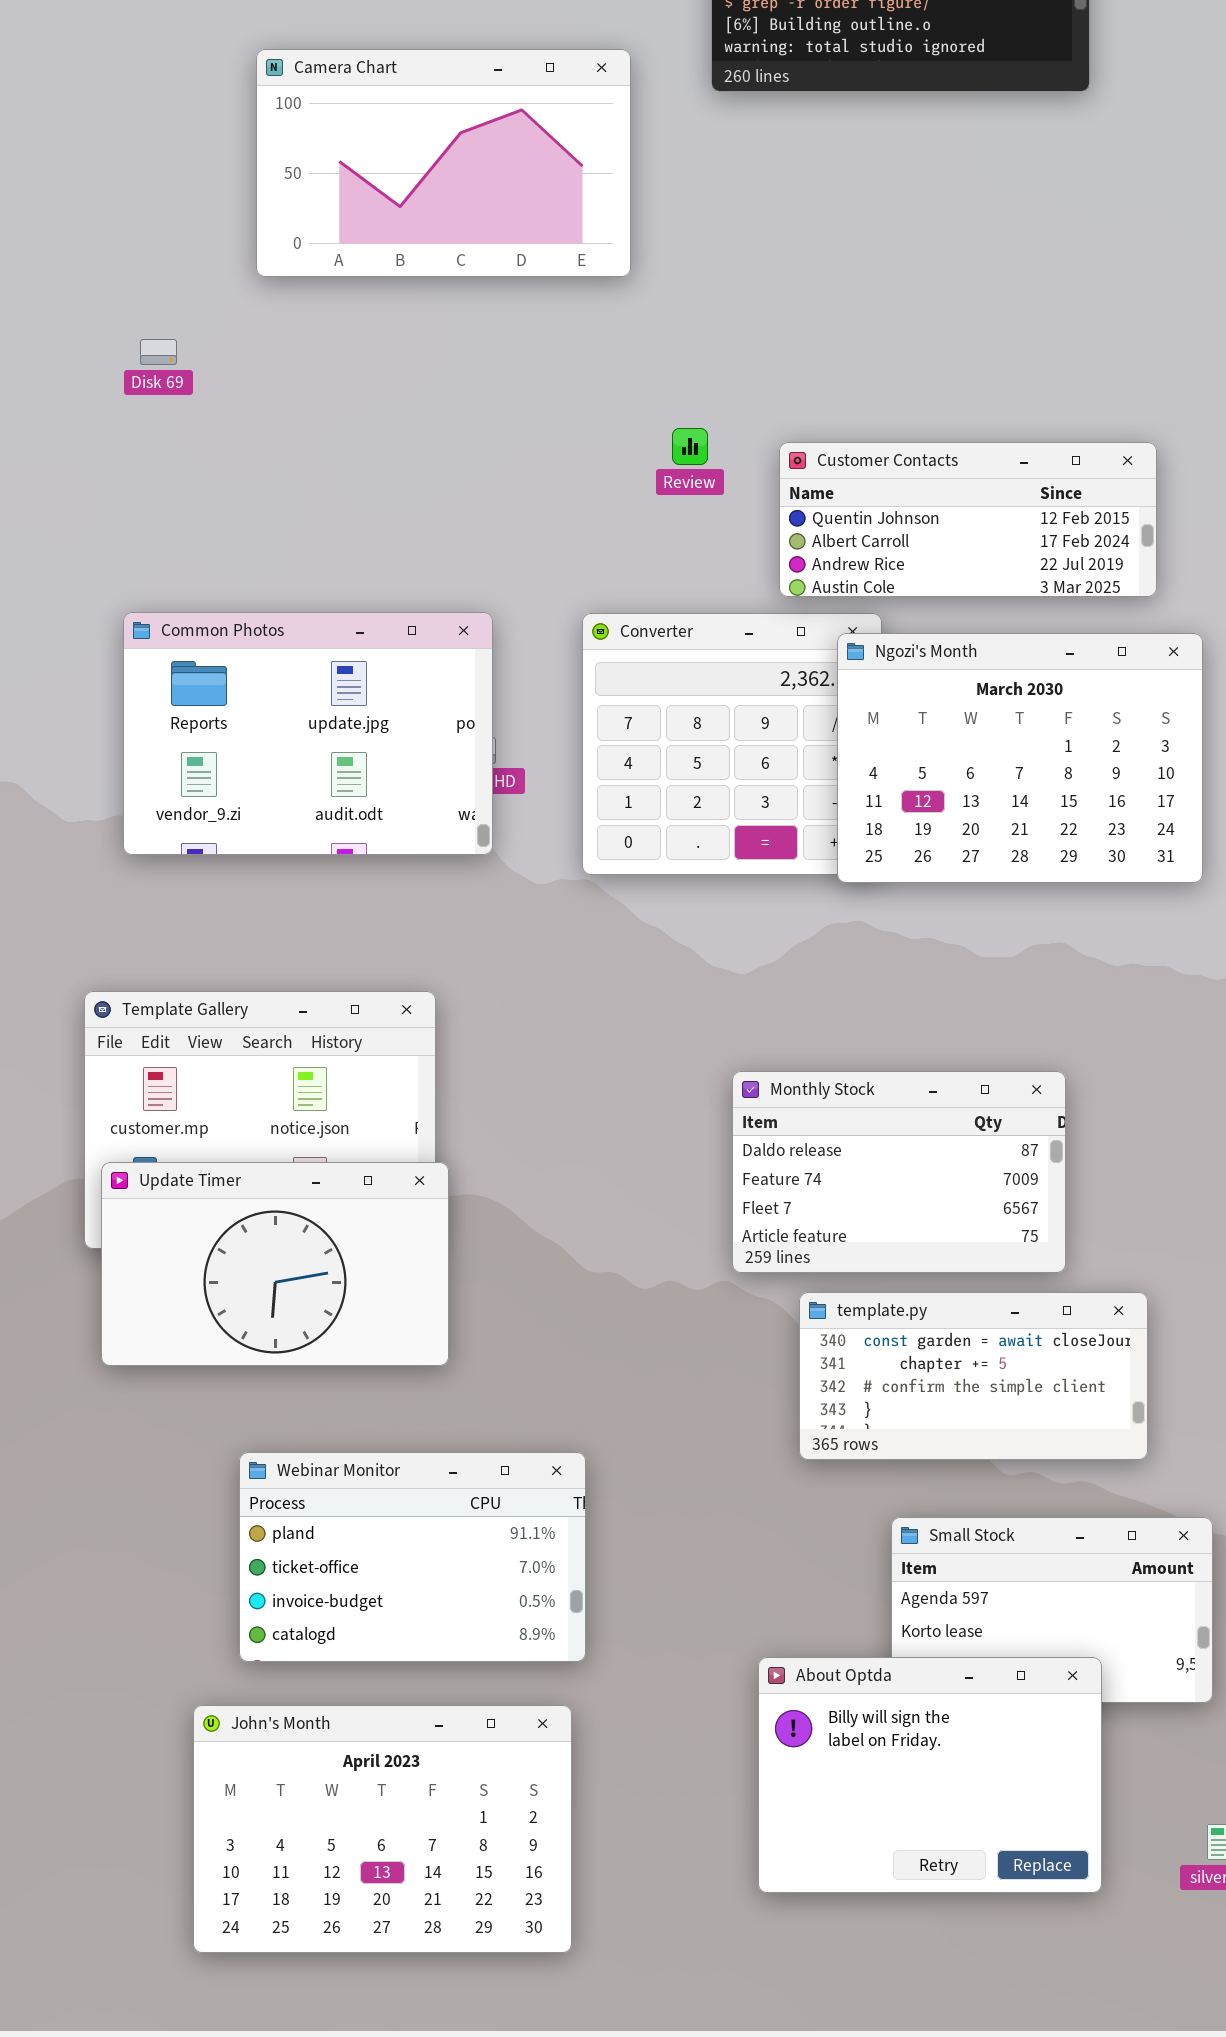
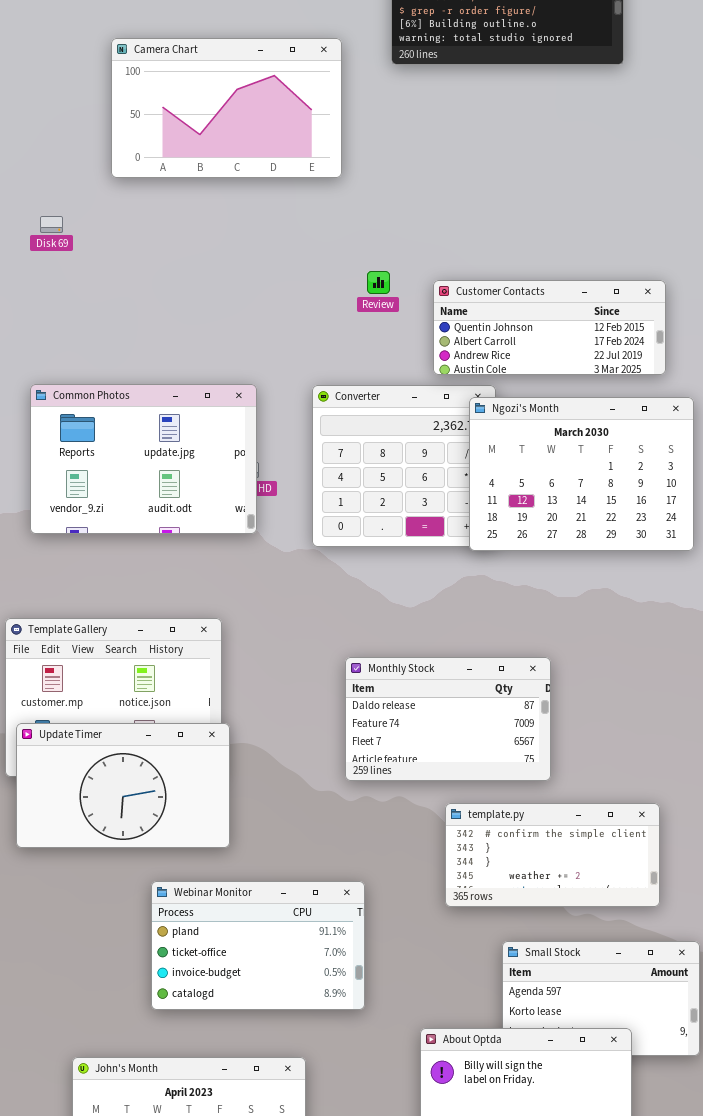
Monthly Stock: [732,1071,1066,1273] -> [345,657,551,781], moved
template.py: [799,1292,1148,1460] -> [445,803,660,907], scrolled down 2 rows
Webinar Monitor: [239,1452,586,1662] -> [151,881,365,1010], moved

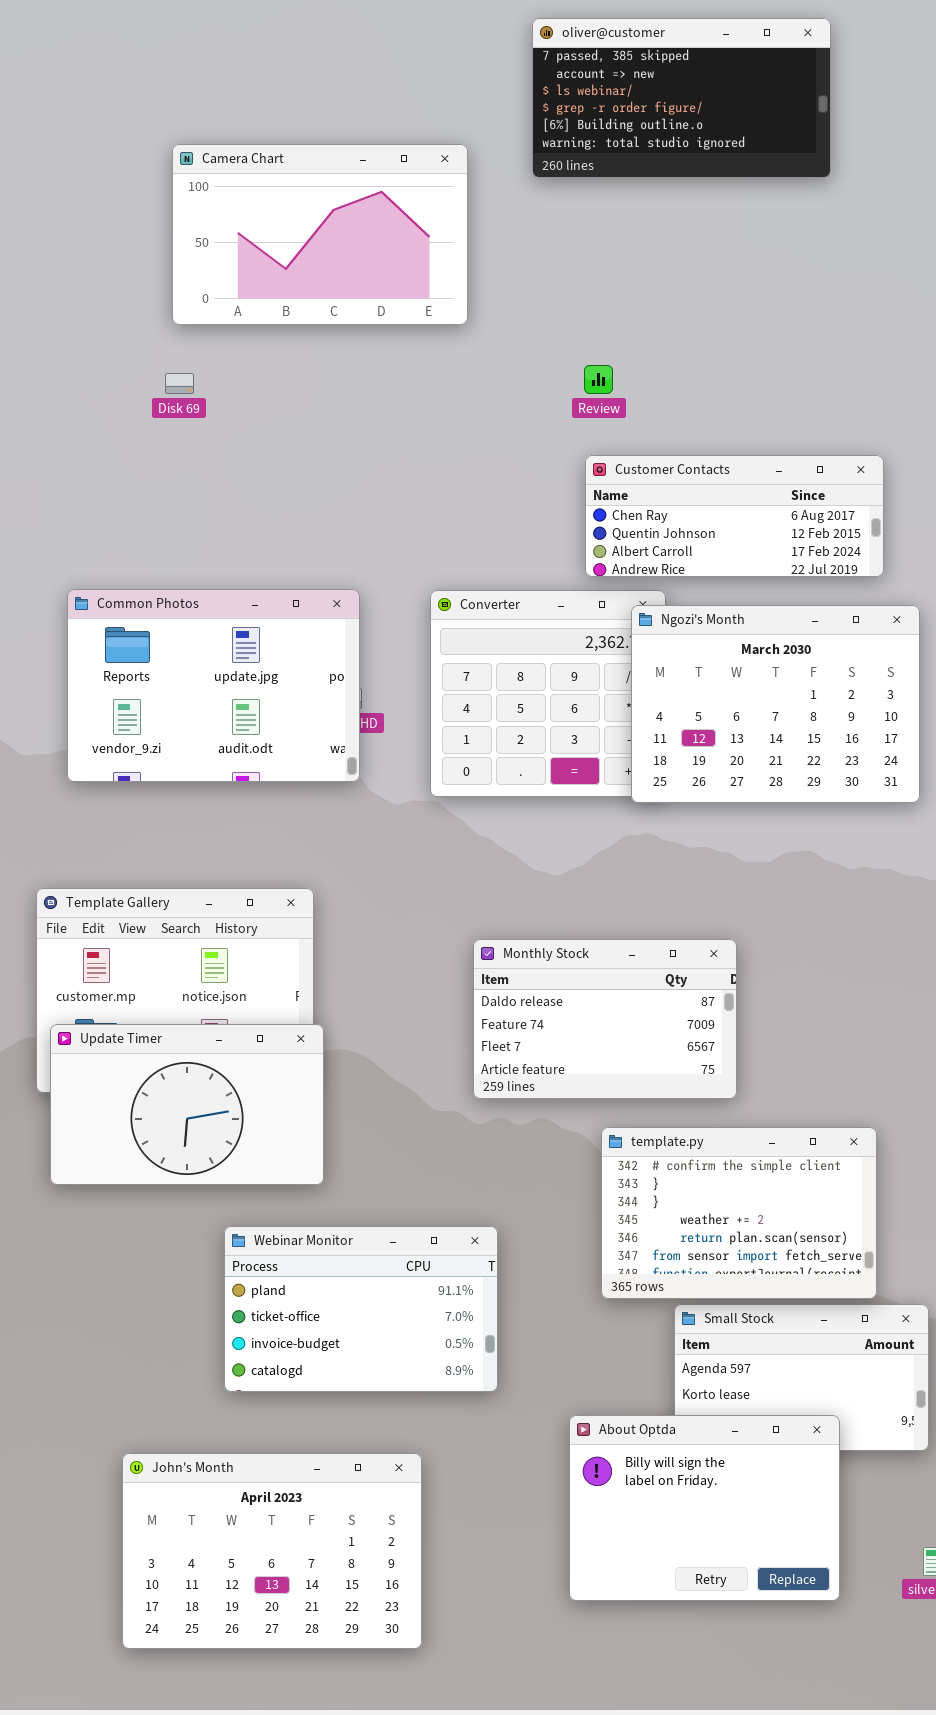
Disk 69: [40,216,63,233] -> [165,373,194,394], moved
Review: [367,271,390,294] -> [584,365,613,394], moved
Customer Contacts: [433,280,666,375] -> [585,455,884,577], scrolled up 1 row
template.py: [445,803,660,907] -> [601,1127,877,1299], resized

